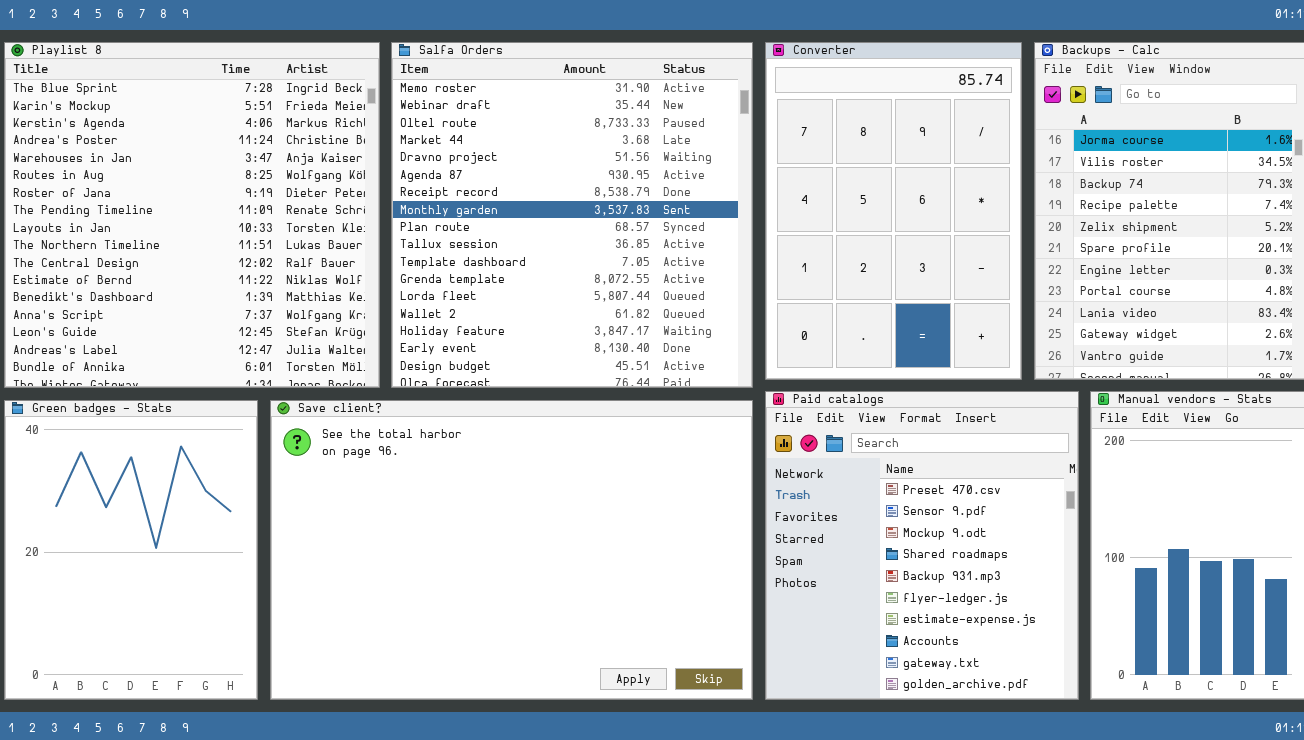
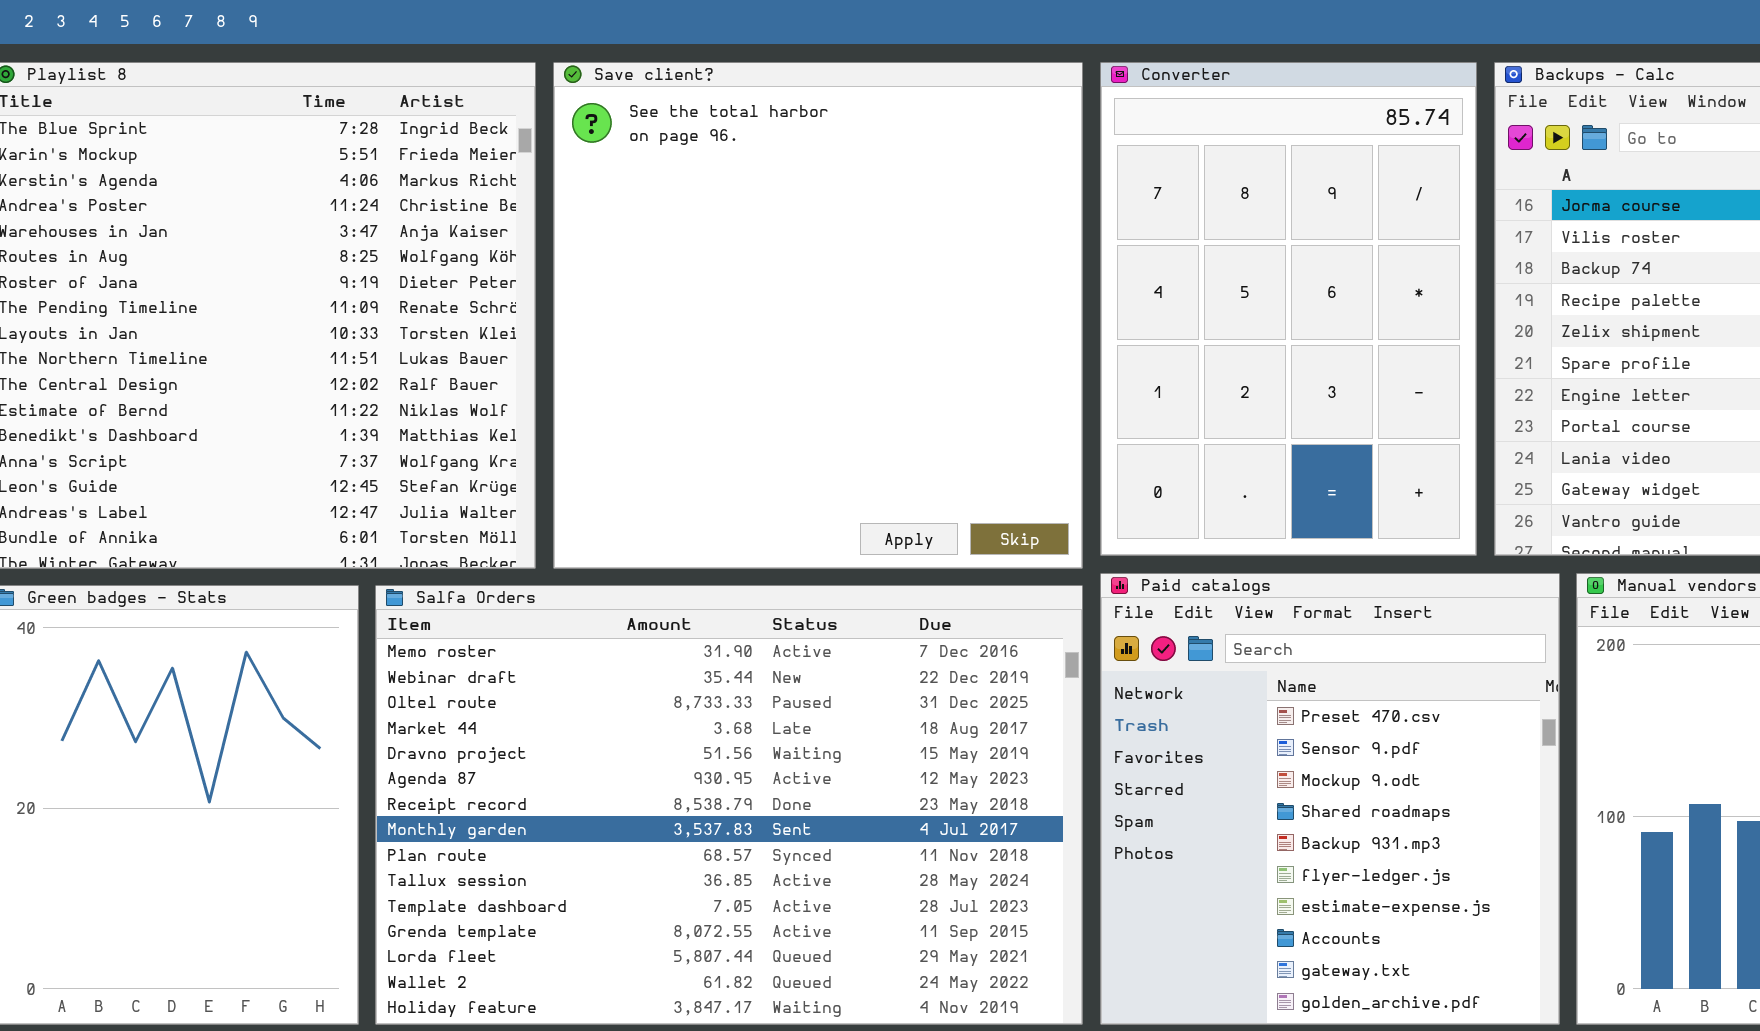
Salfa Orders: [391,42,753,388] -> [375,585,1083,1025], moved, resized
Save client?: [270,400,753,700] -> [553,62,1083,569], moved, resized

